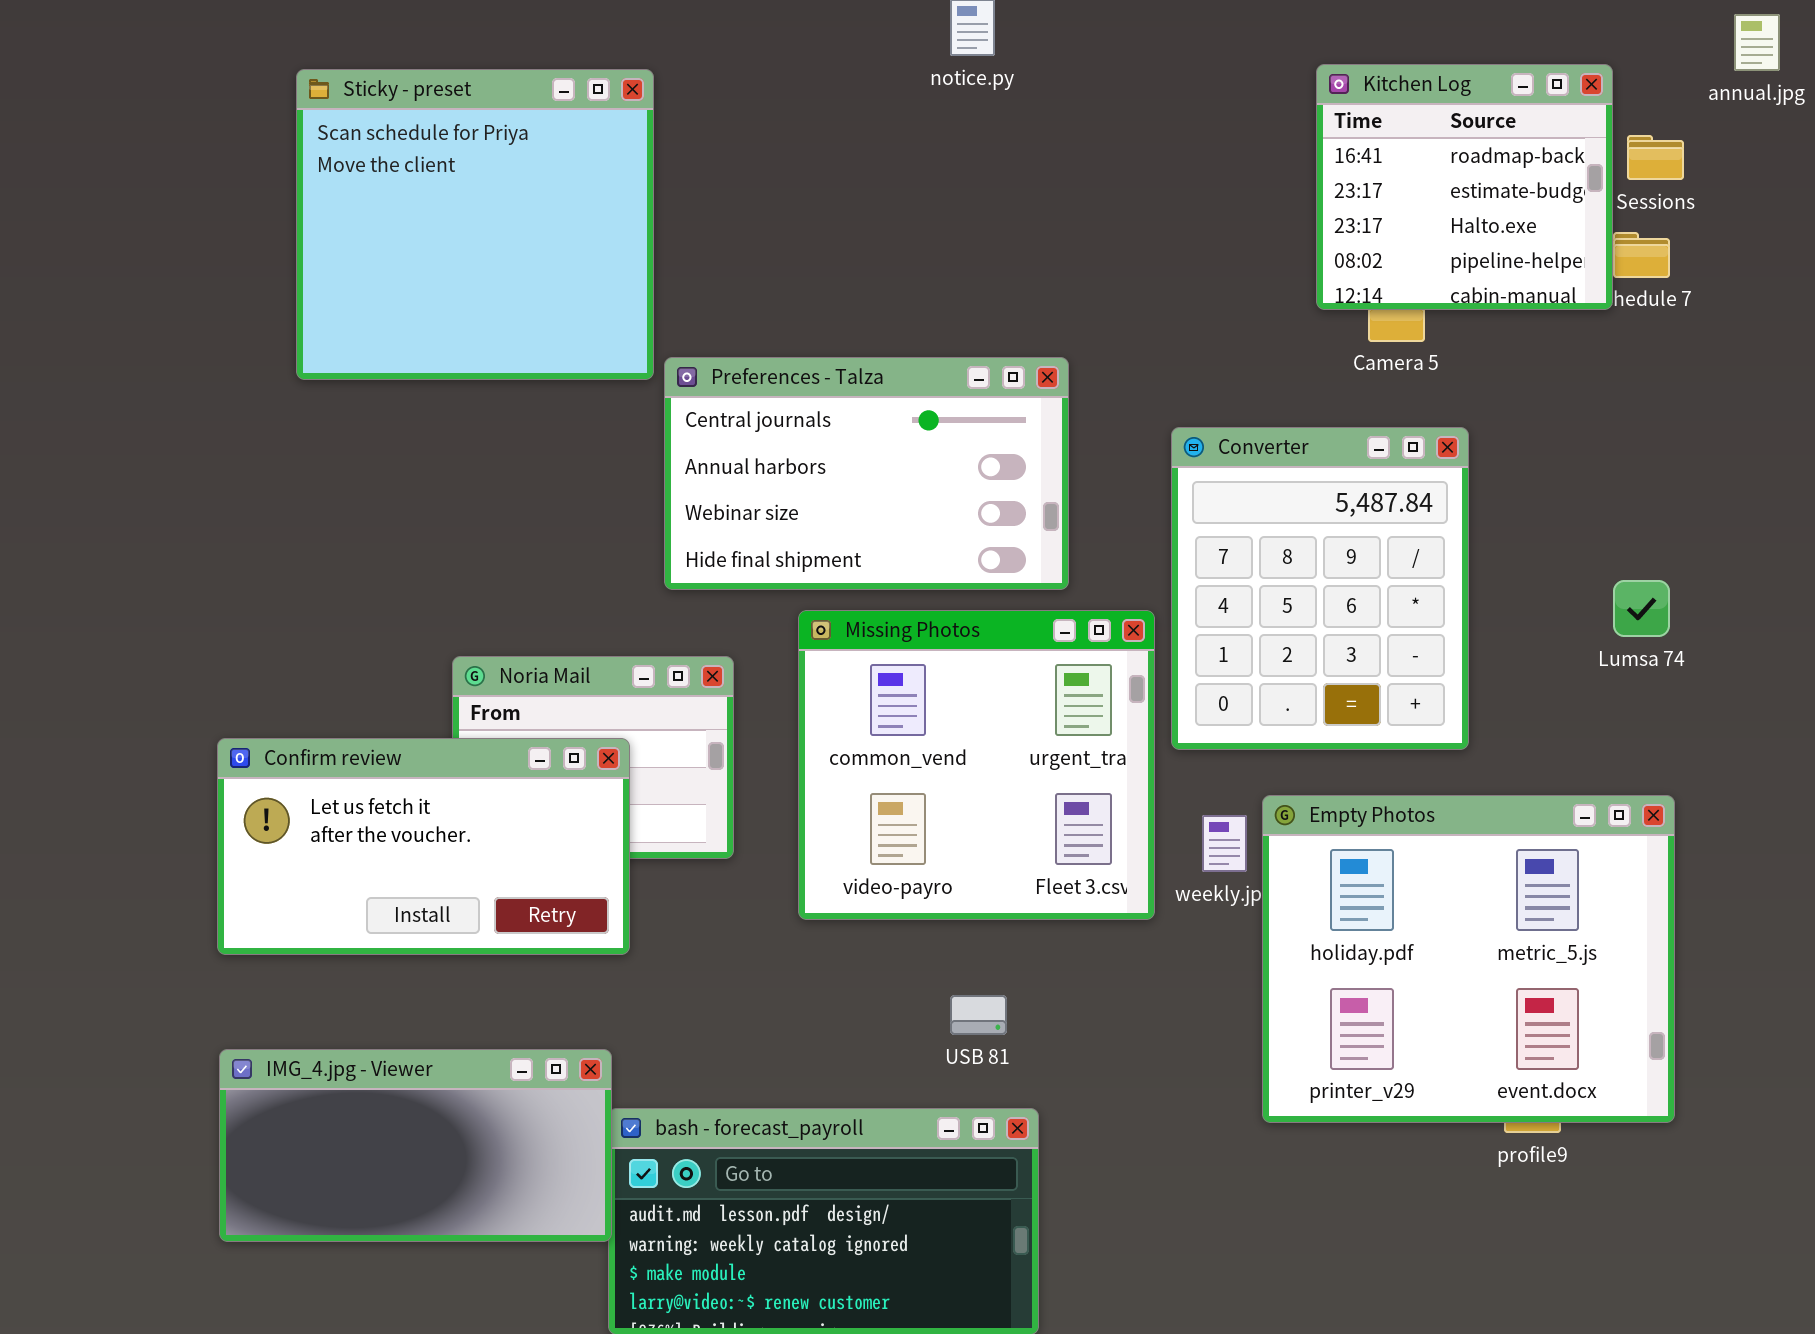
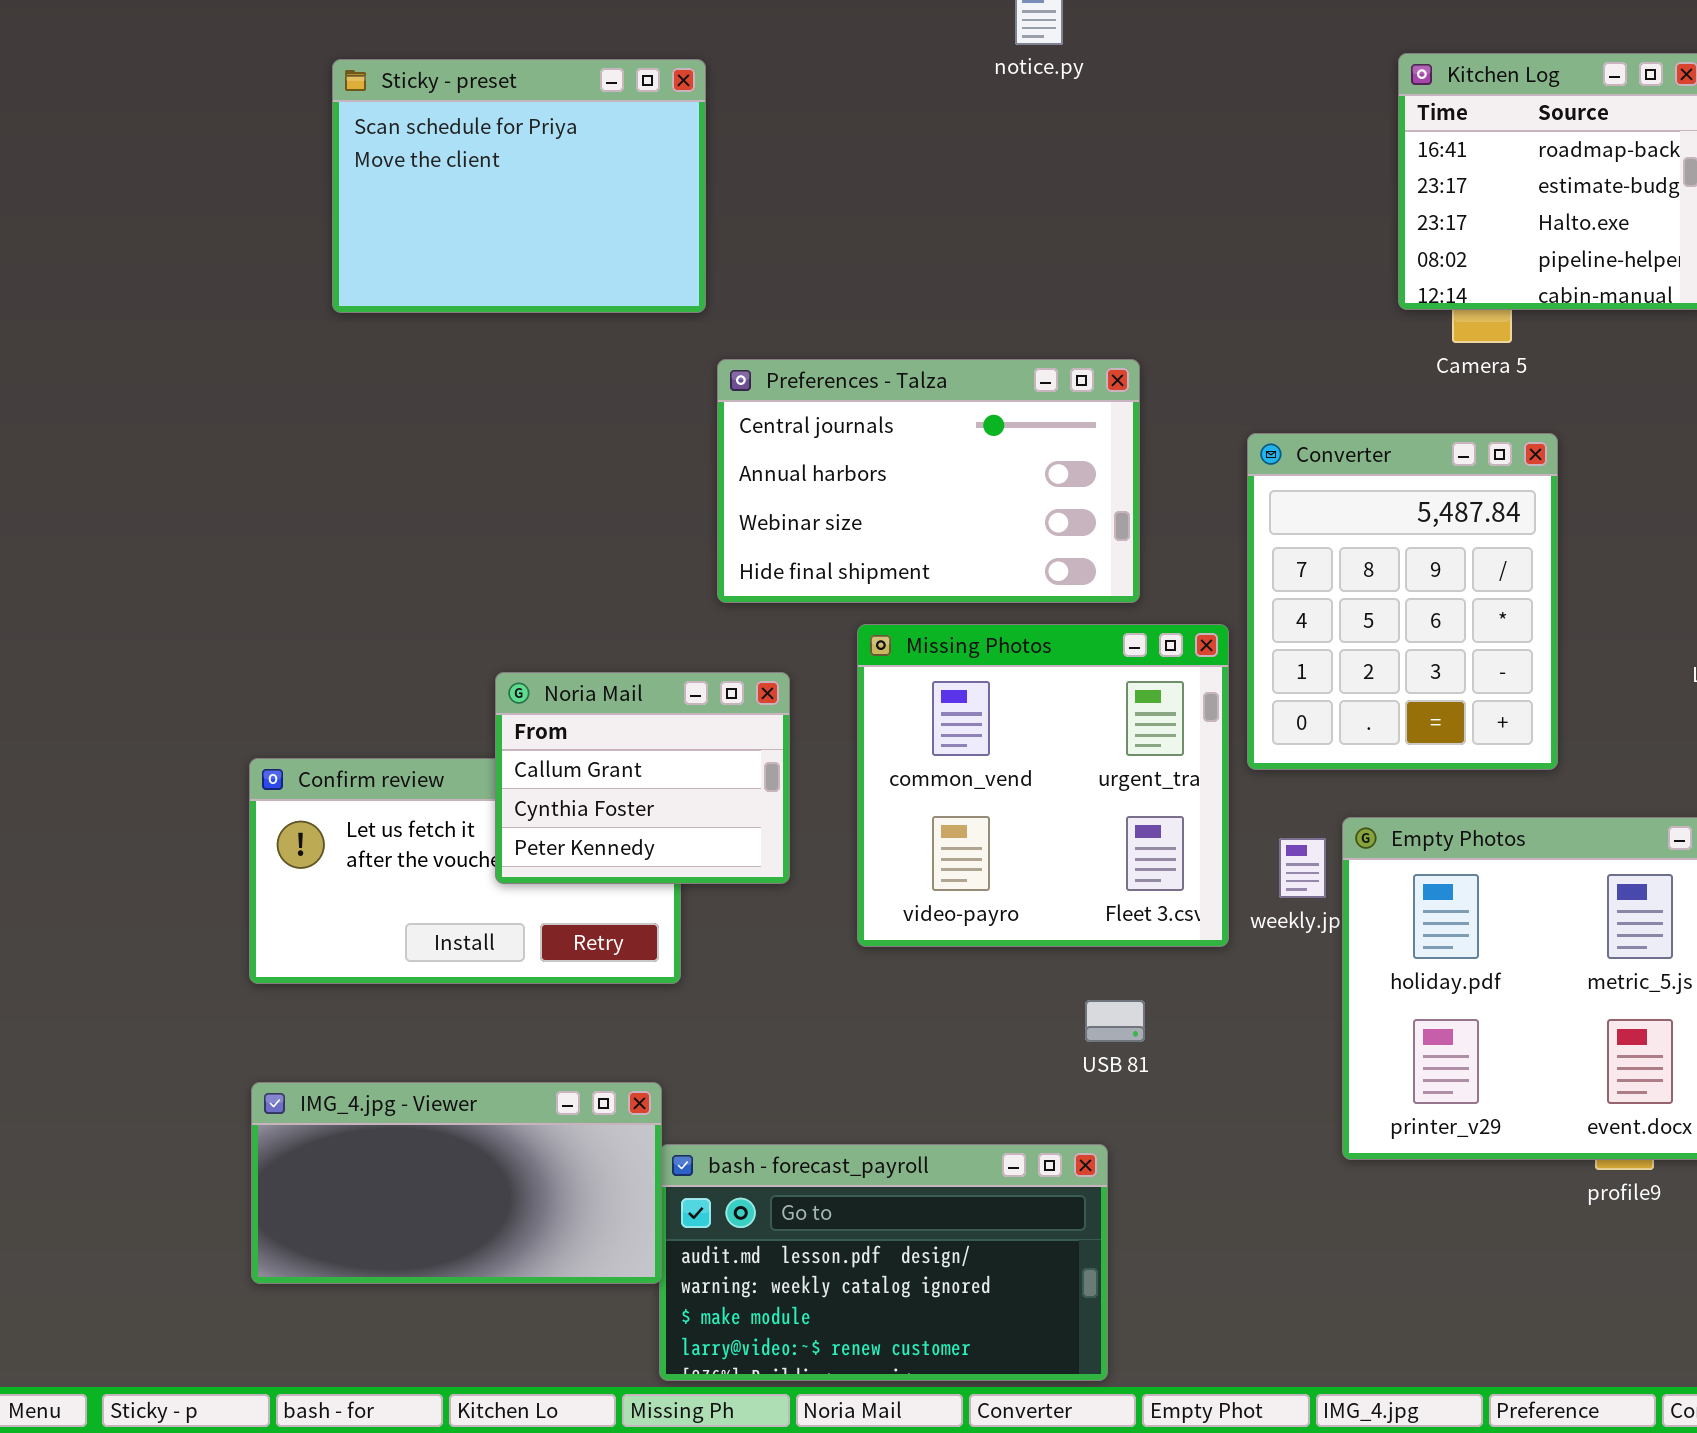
Sticky - preset: [296,69,654,380] -> [332,59,706,313], resized
Noria Mail: [452,656,734,859] -> [495,672,790,884], raised
USB 81: [950,995,1007,1035] -> [1085,1000,1145,1042], moved

